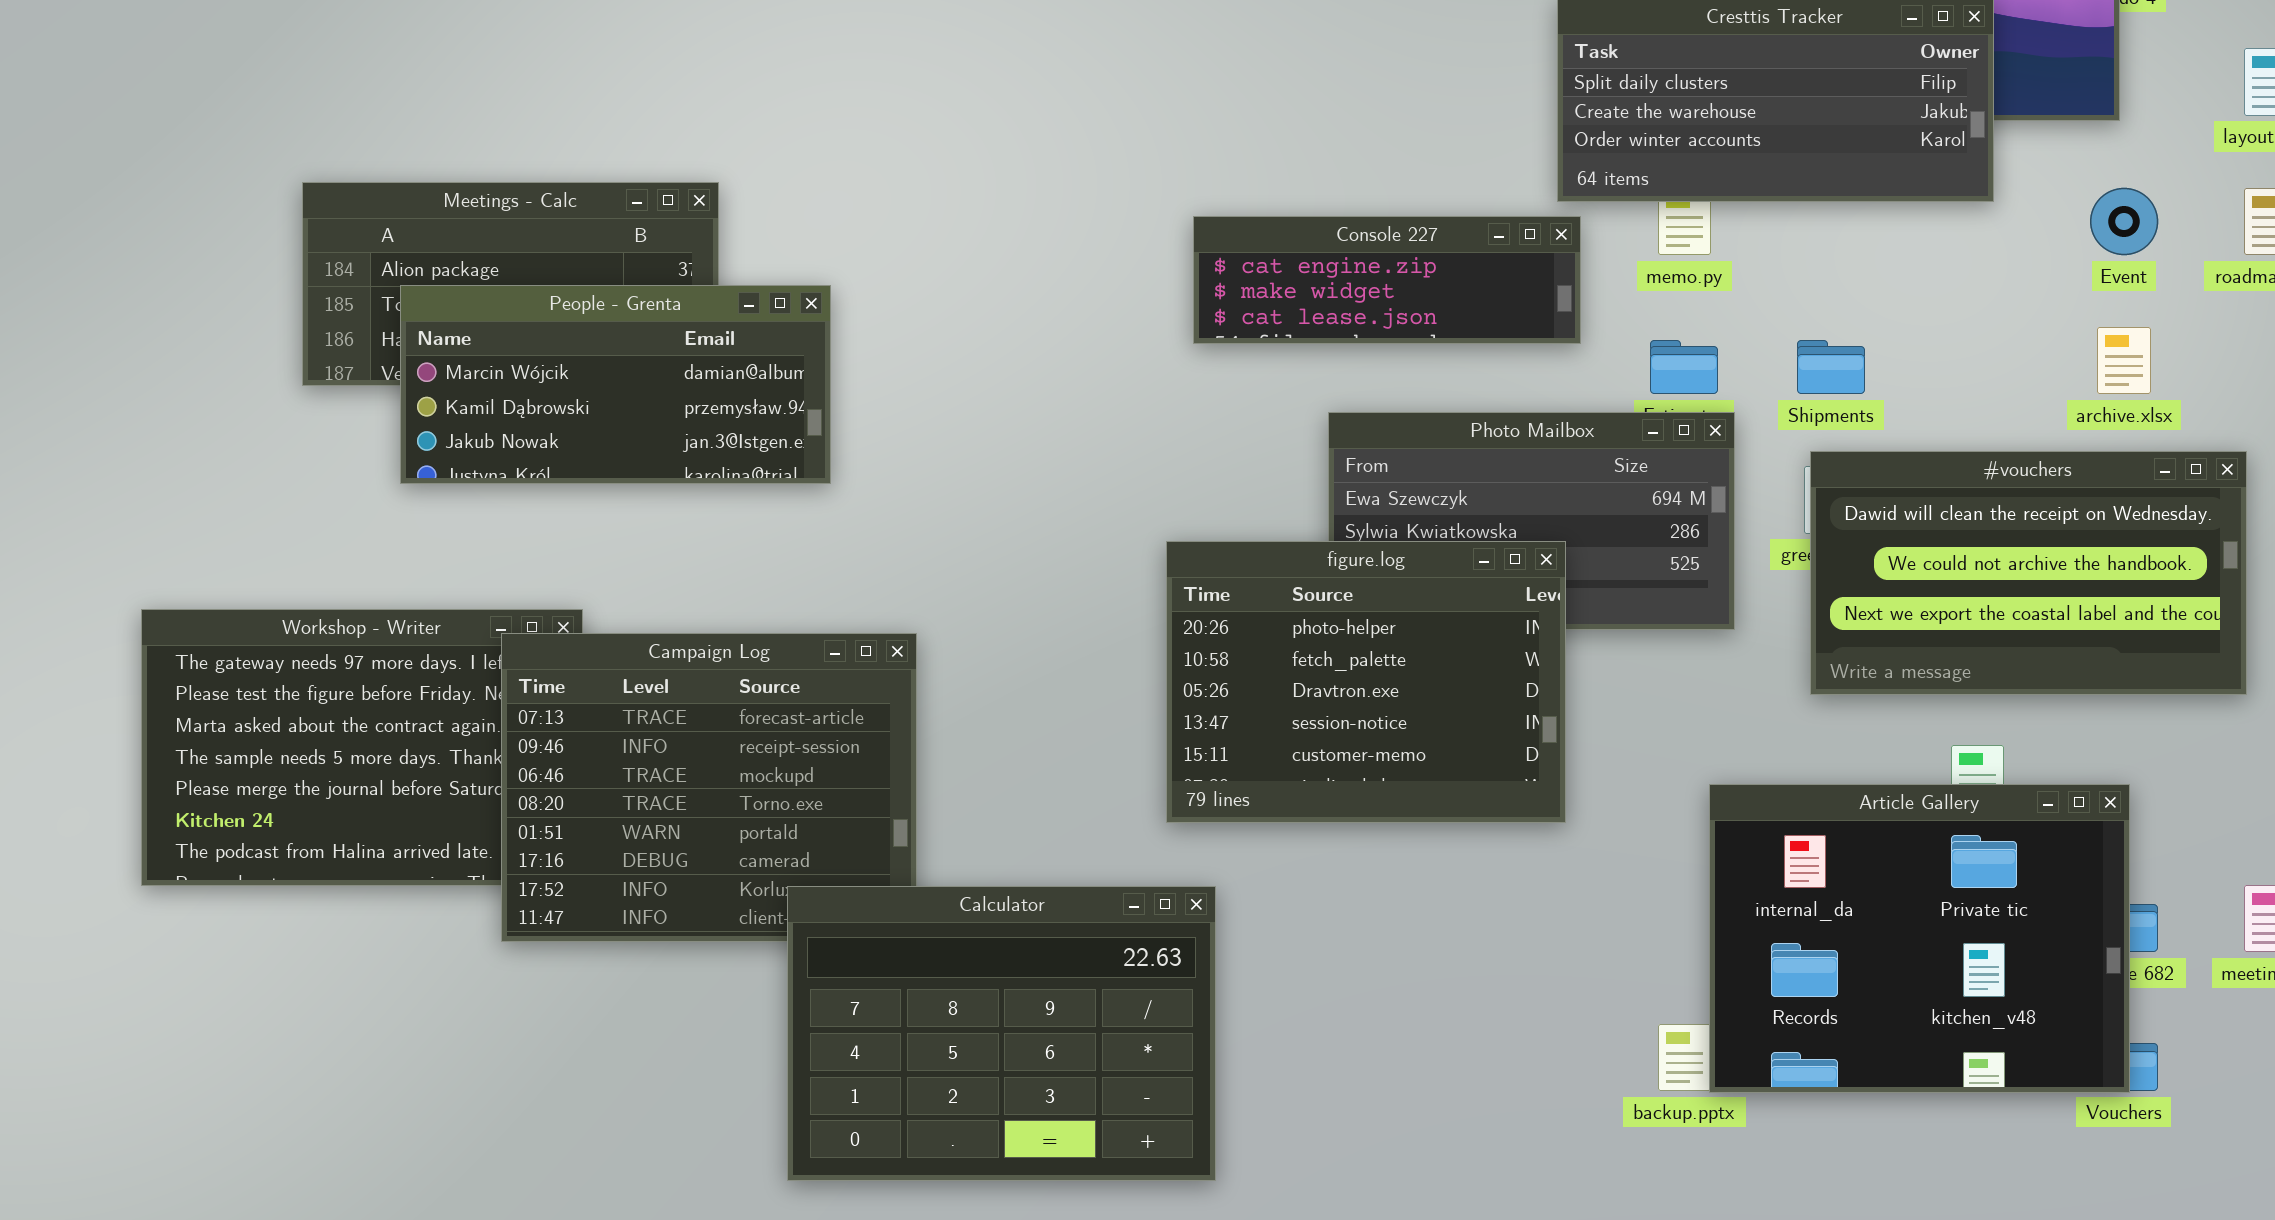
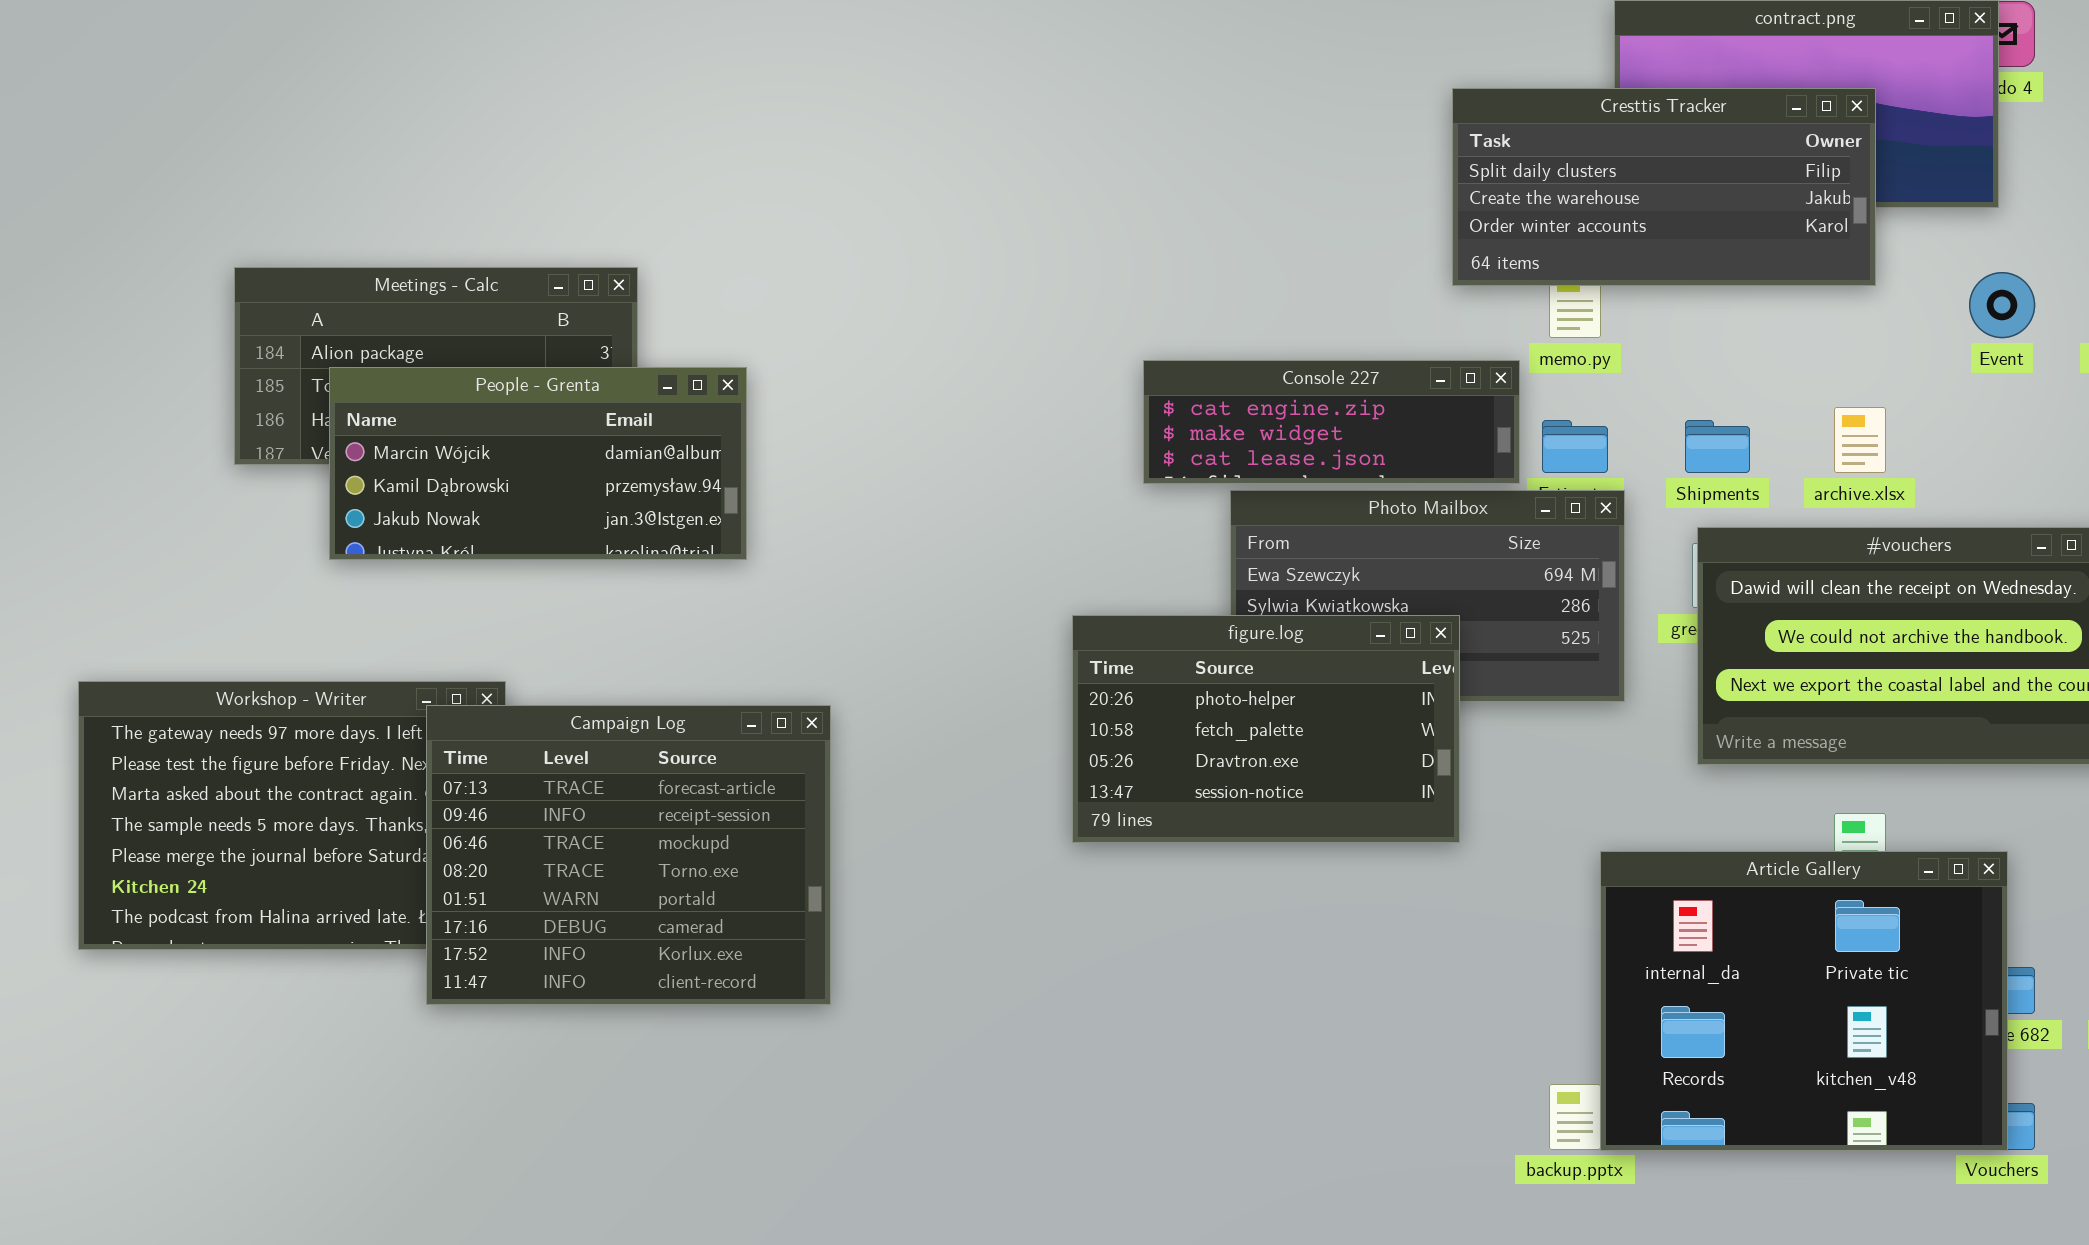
Console 227: [1193,216,1581,344] -> [1143,360,1520,484], moved
archive.xlsx: [2097,327,2151,394] -> [1834,407,1886,473], moved
figure.log: [1166,541,1566,823] -> [1072,615,1460,843], resized
Calculator: [787,886,1216,1181] -> none, closed

